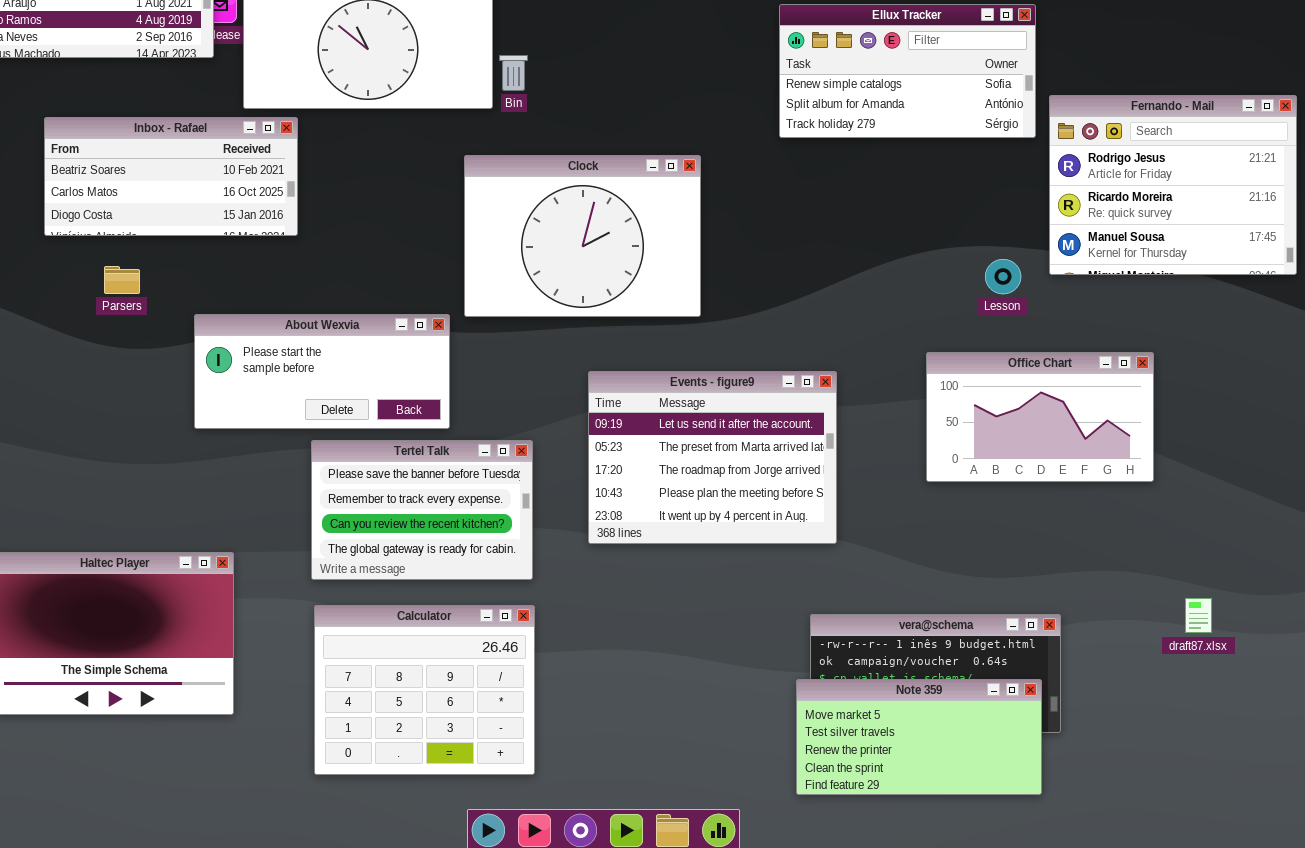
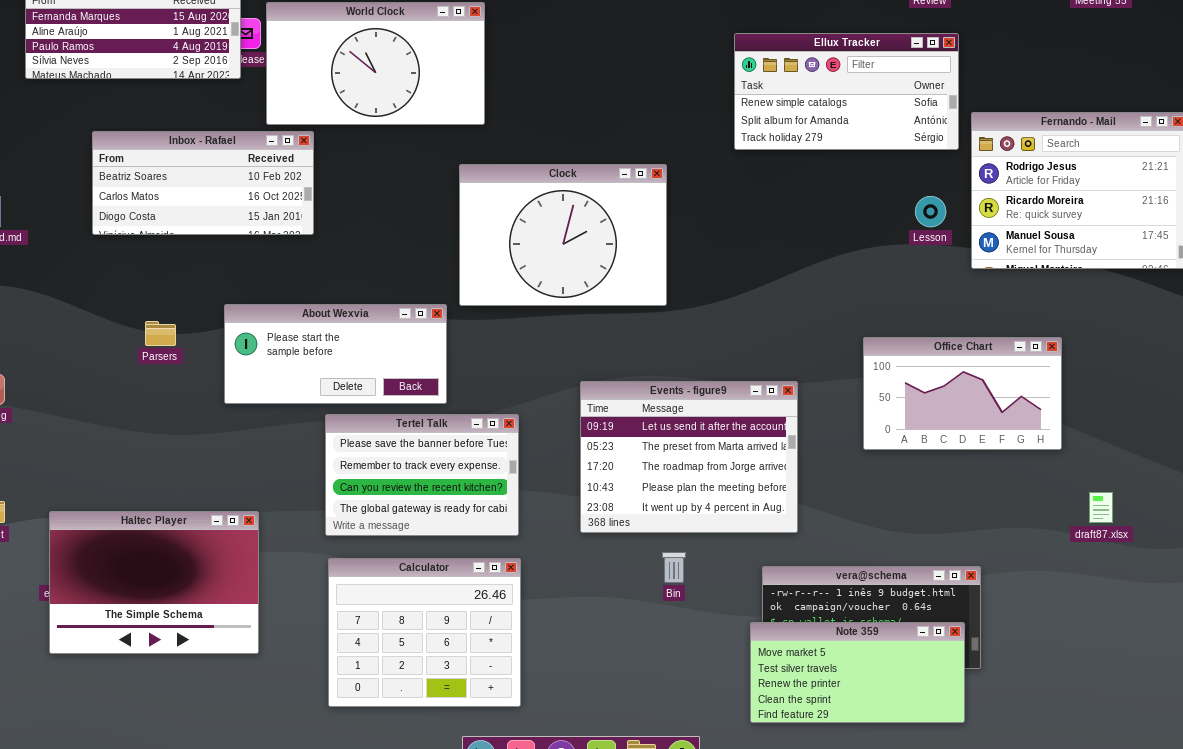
Bin: [499,55,528,91] -> [662,552,686,583], moved
Lesson: [985,259,1021,294] -> [915,196,946,227], moved
Parsers: [104,266,140,294] -> [145,321,176,346], moved
Events - figure9: [588,371,837,544] -> [580,381,798,533], moved
draft87.xlsx: [1185,598,1212,633] -> [1089,492,1113,523], moved

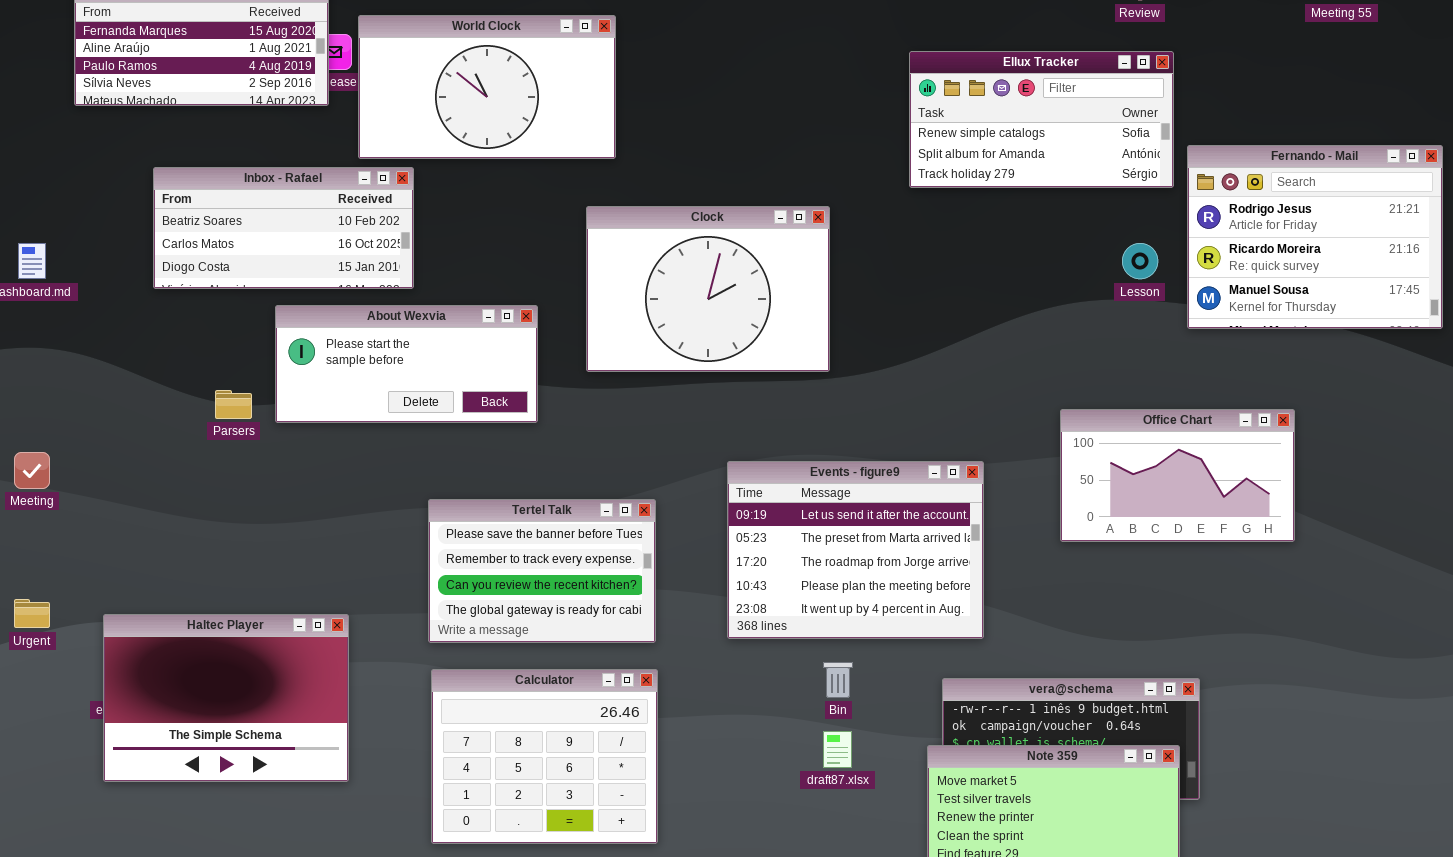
About Wexvia: [224,304,447,404] -> [275,305,538,423], moved
draft87.xlsx: [1089,492,1113,523] -> [823,731,852,768], moved

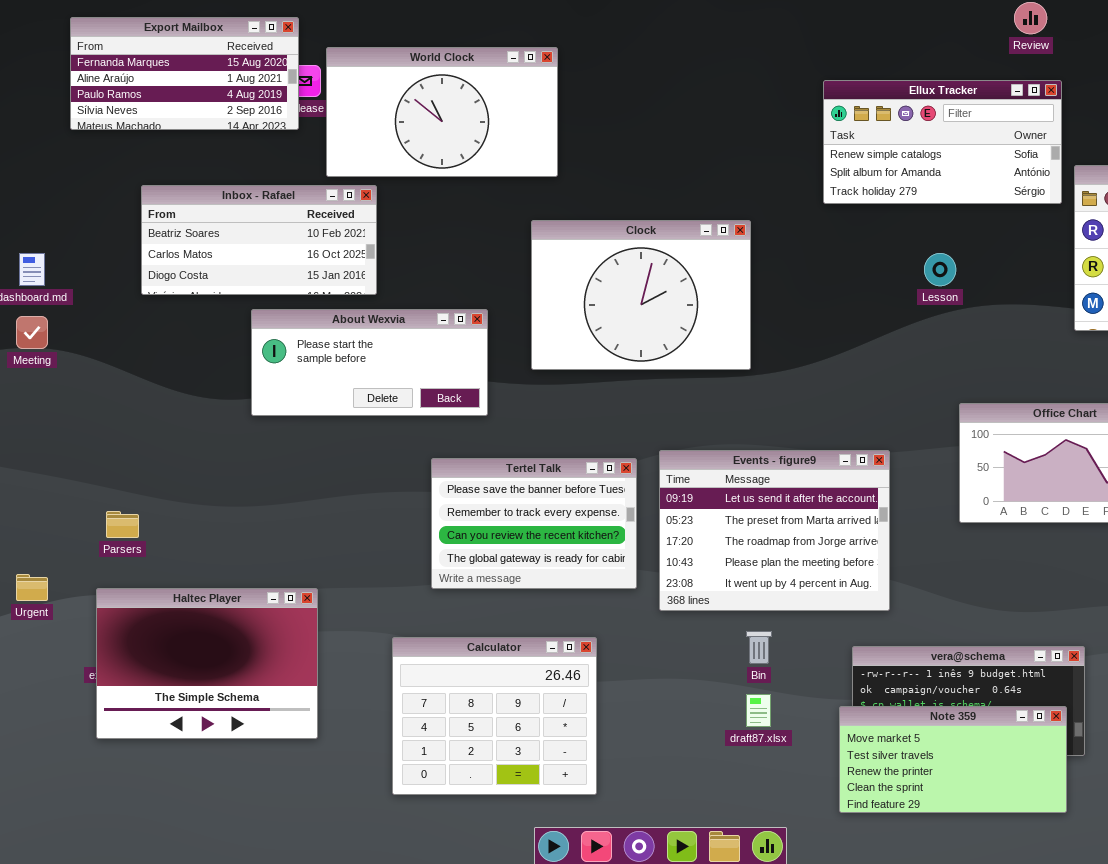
Lesson: [1122,243,1158,279] -> [924,253,956,286], moved
Parsers: [215,390,252,419] -> [106,511,139,538], moved
Meeting: [14,452,50,489] -> [16,316,48,349], moved
Tertel Talk: [428,499,656,643] -> [431,458,637,589], moved

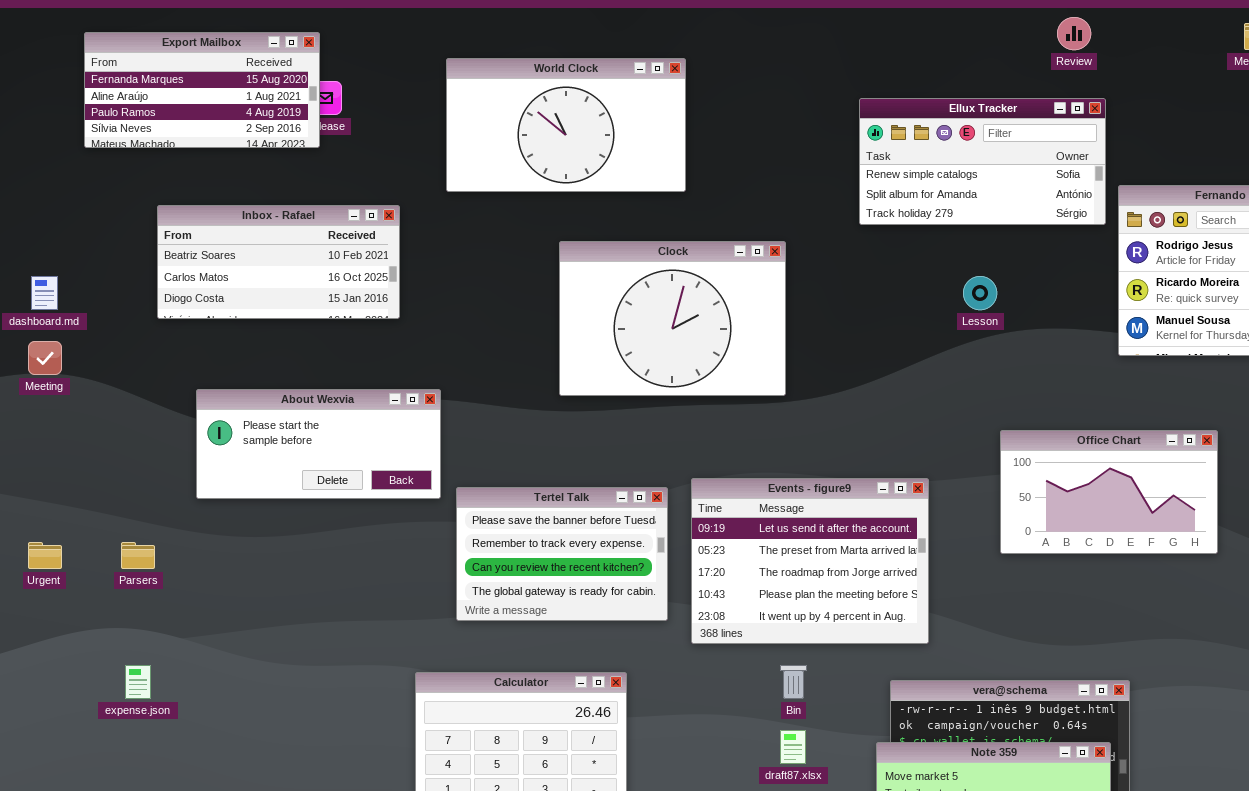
World Clock: [326,47,558,177] -> [446,58,686,192], moved
About Wexvia: [251,309,488,416] -> [196,389,441,499], moved
Urgent: [16,574,48,601] -> [28,542,62,569], moved
Haltec Player: [96,588,318,739] -> none, closed

